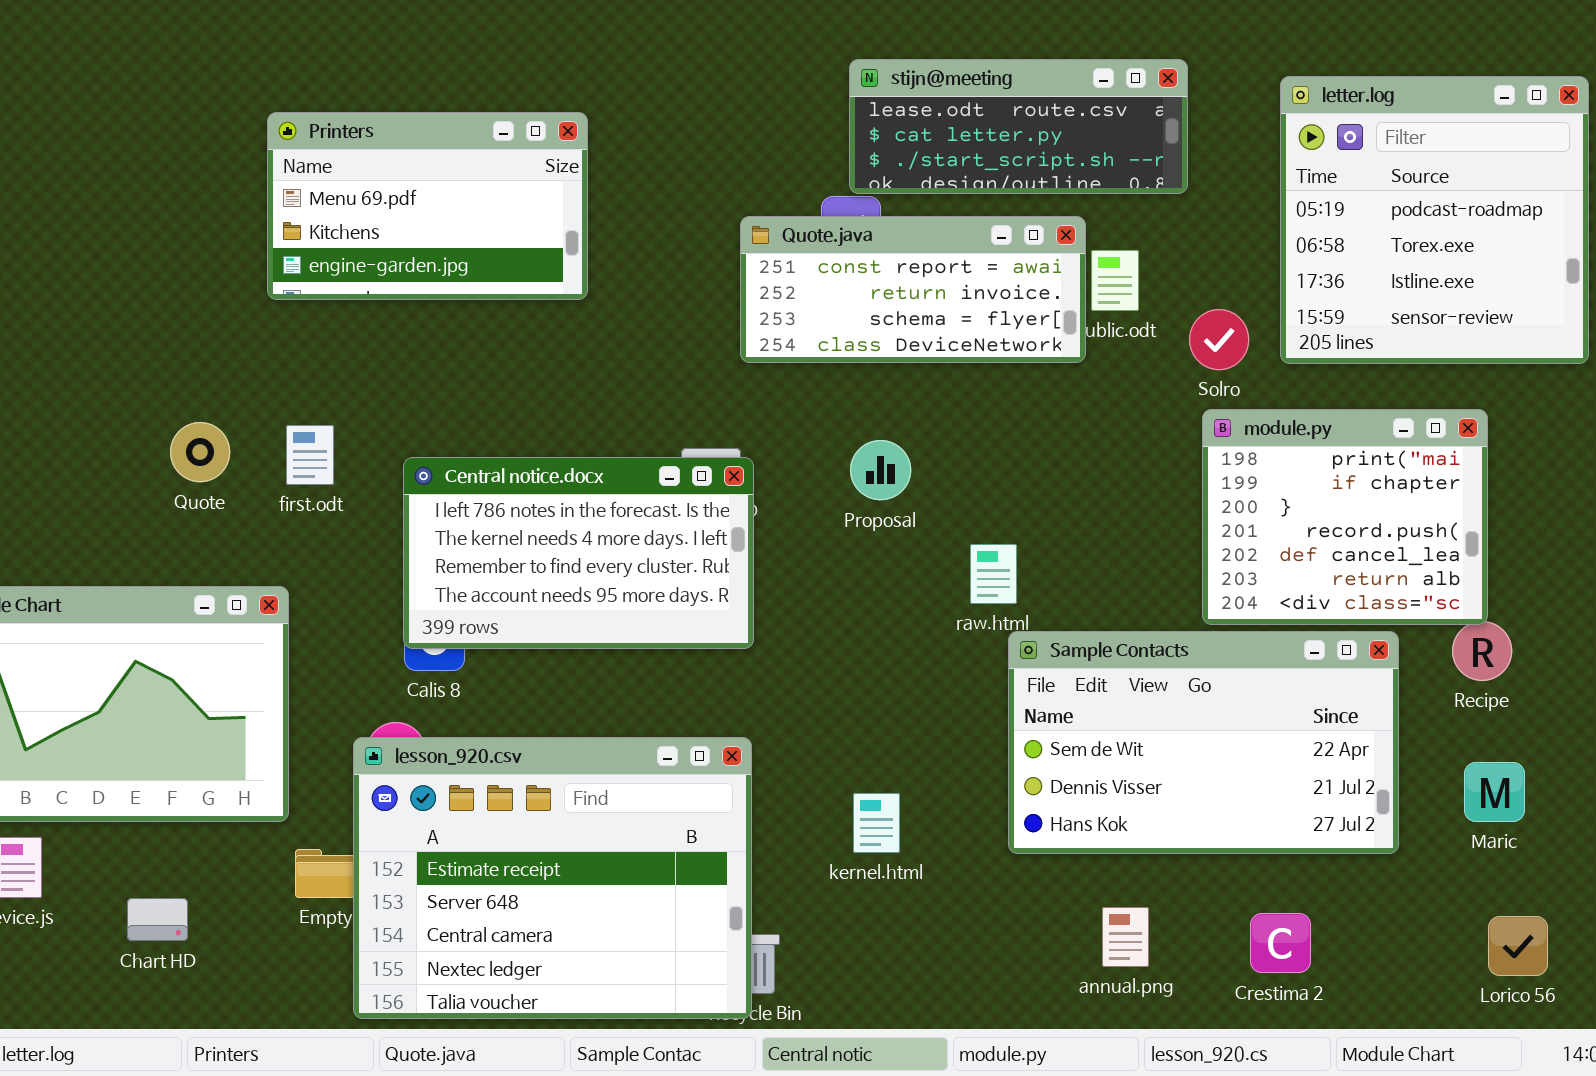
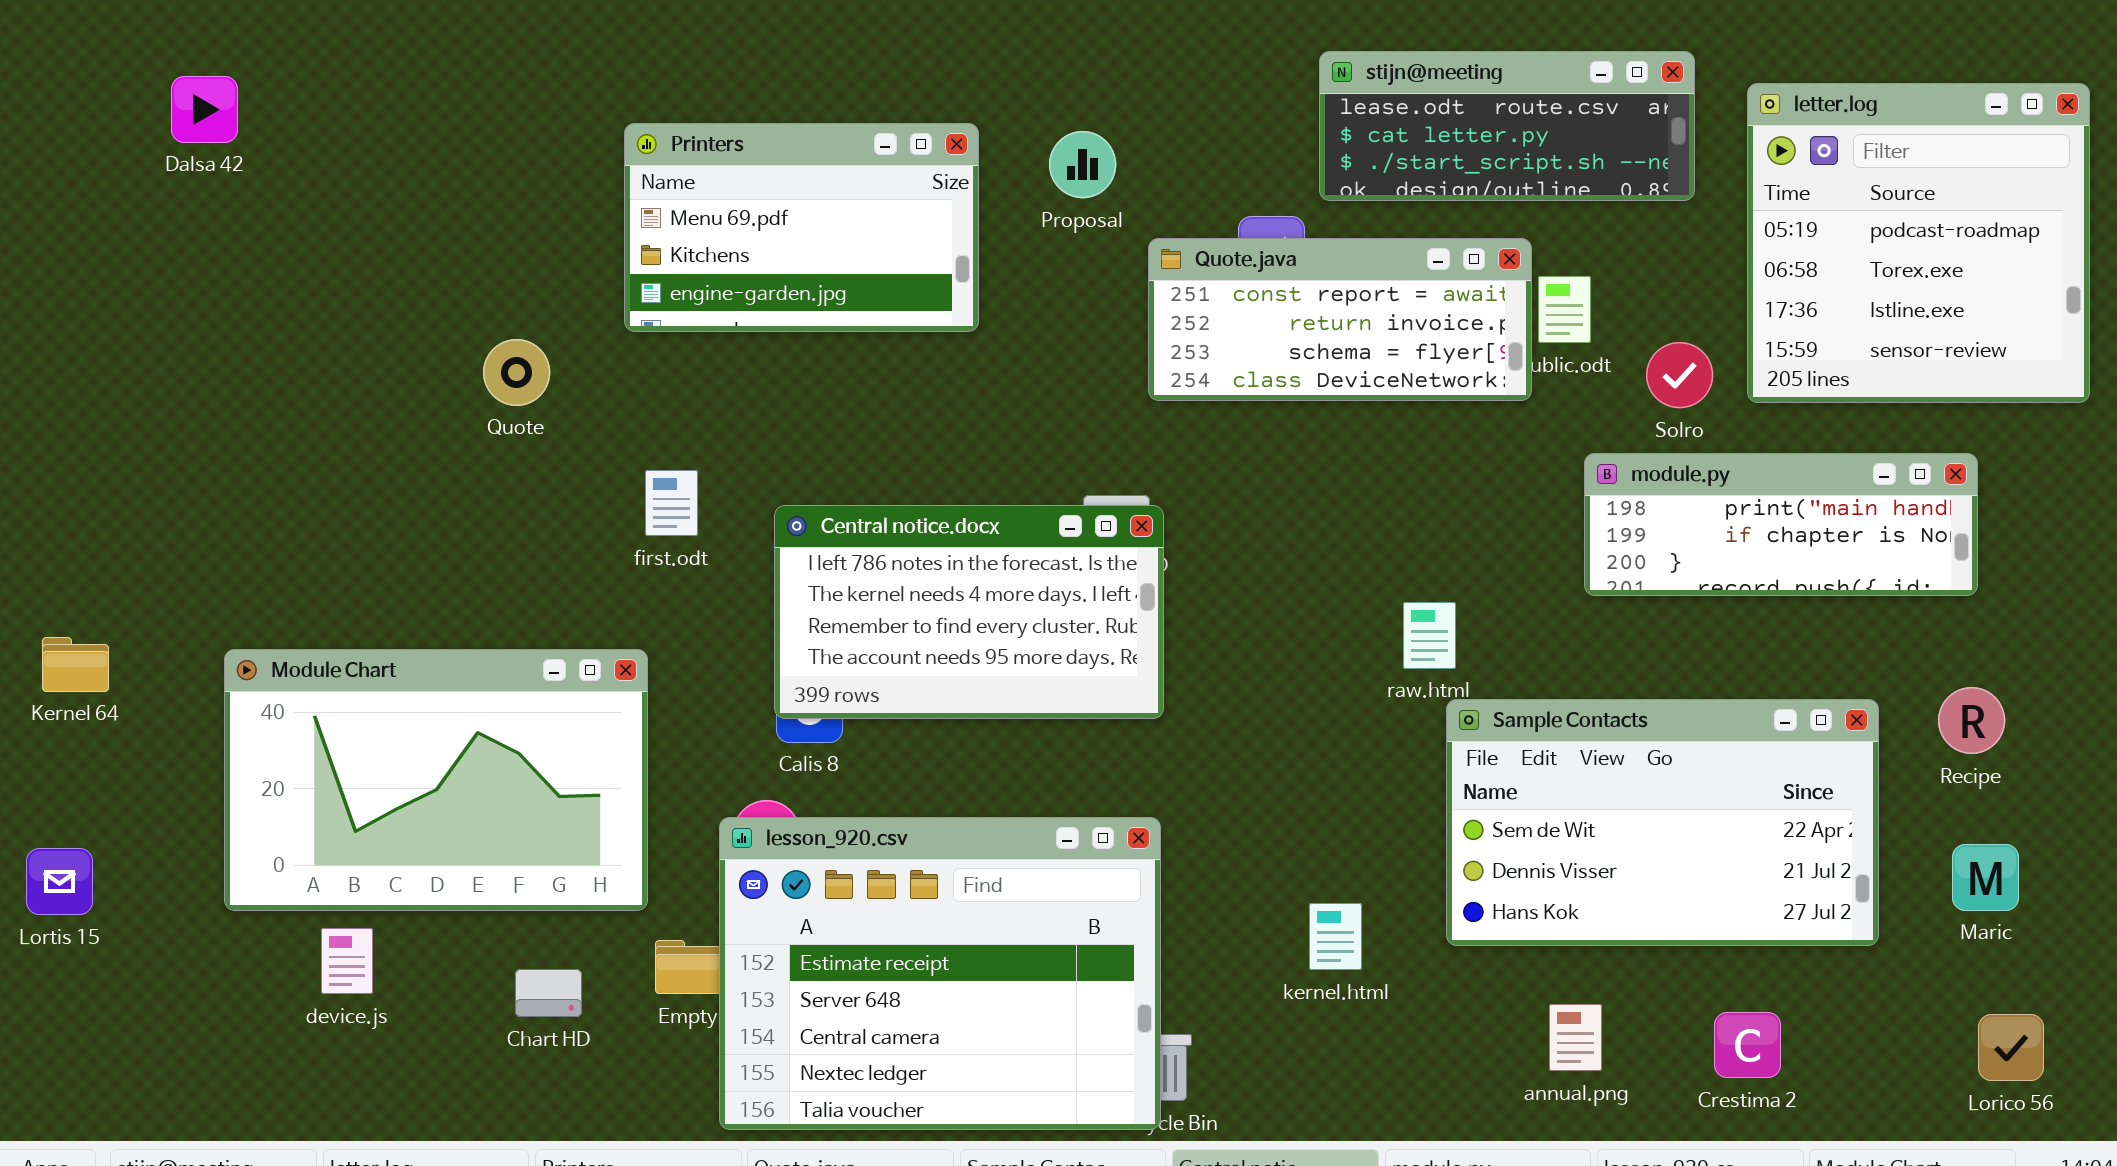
stijn@meeting: [849,59,1188,194] -> [1319,51,1695,201], moved
module.py: [1202,409,1488,625] -> [1584,453,1978,596], resized
Quote: [170,422,230,482] -> [483,339,550,406], moved
Proposal: [850,440,911,500] -> [1049,131,1116,198], moved
kernel.html: [853,793,900,853] -> [1309,903,1362,970], moved
Chart HD: [127,898,188,941] -> [515,969,582,1017], moved

